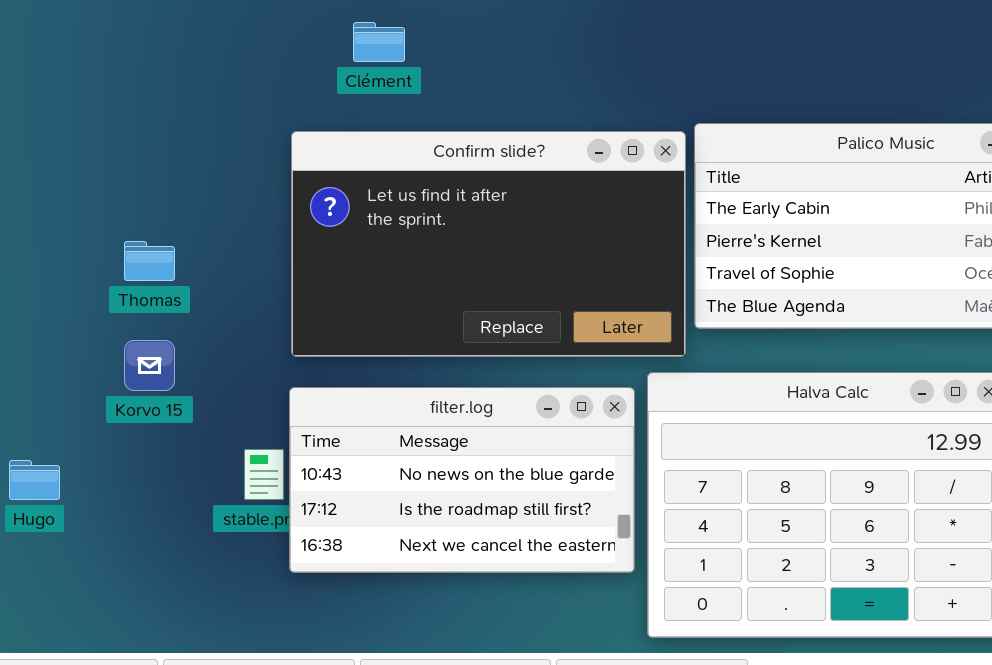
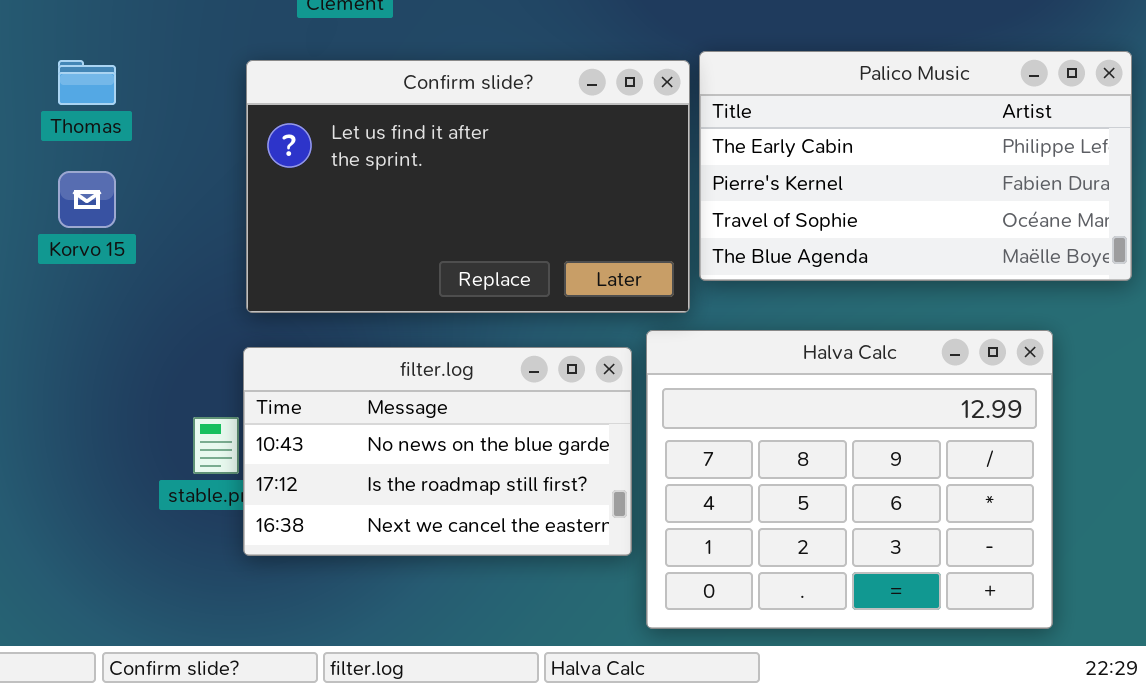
Thomas: [124,241,175,281] -> [58,60,116,105], moved
Korvo 15: [124,340,175,391] -> [58,171,116,228], moved

